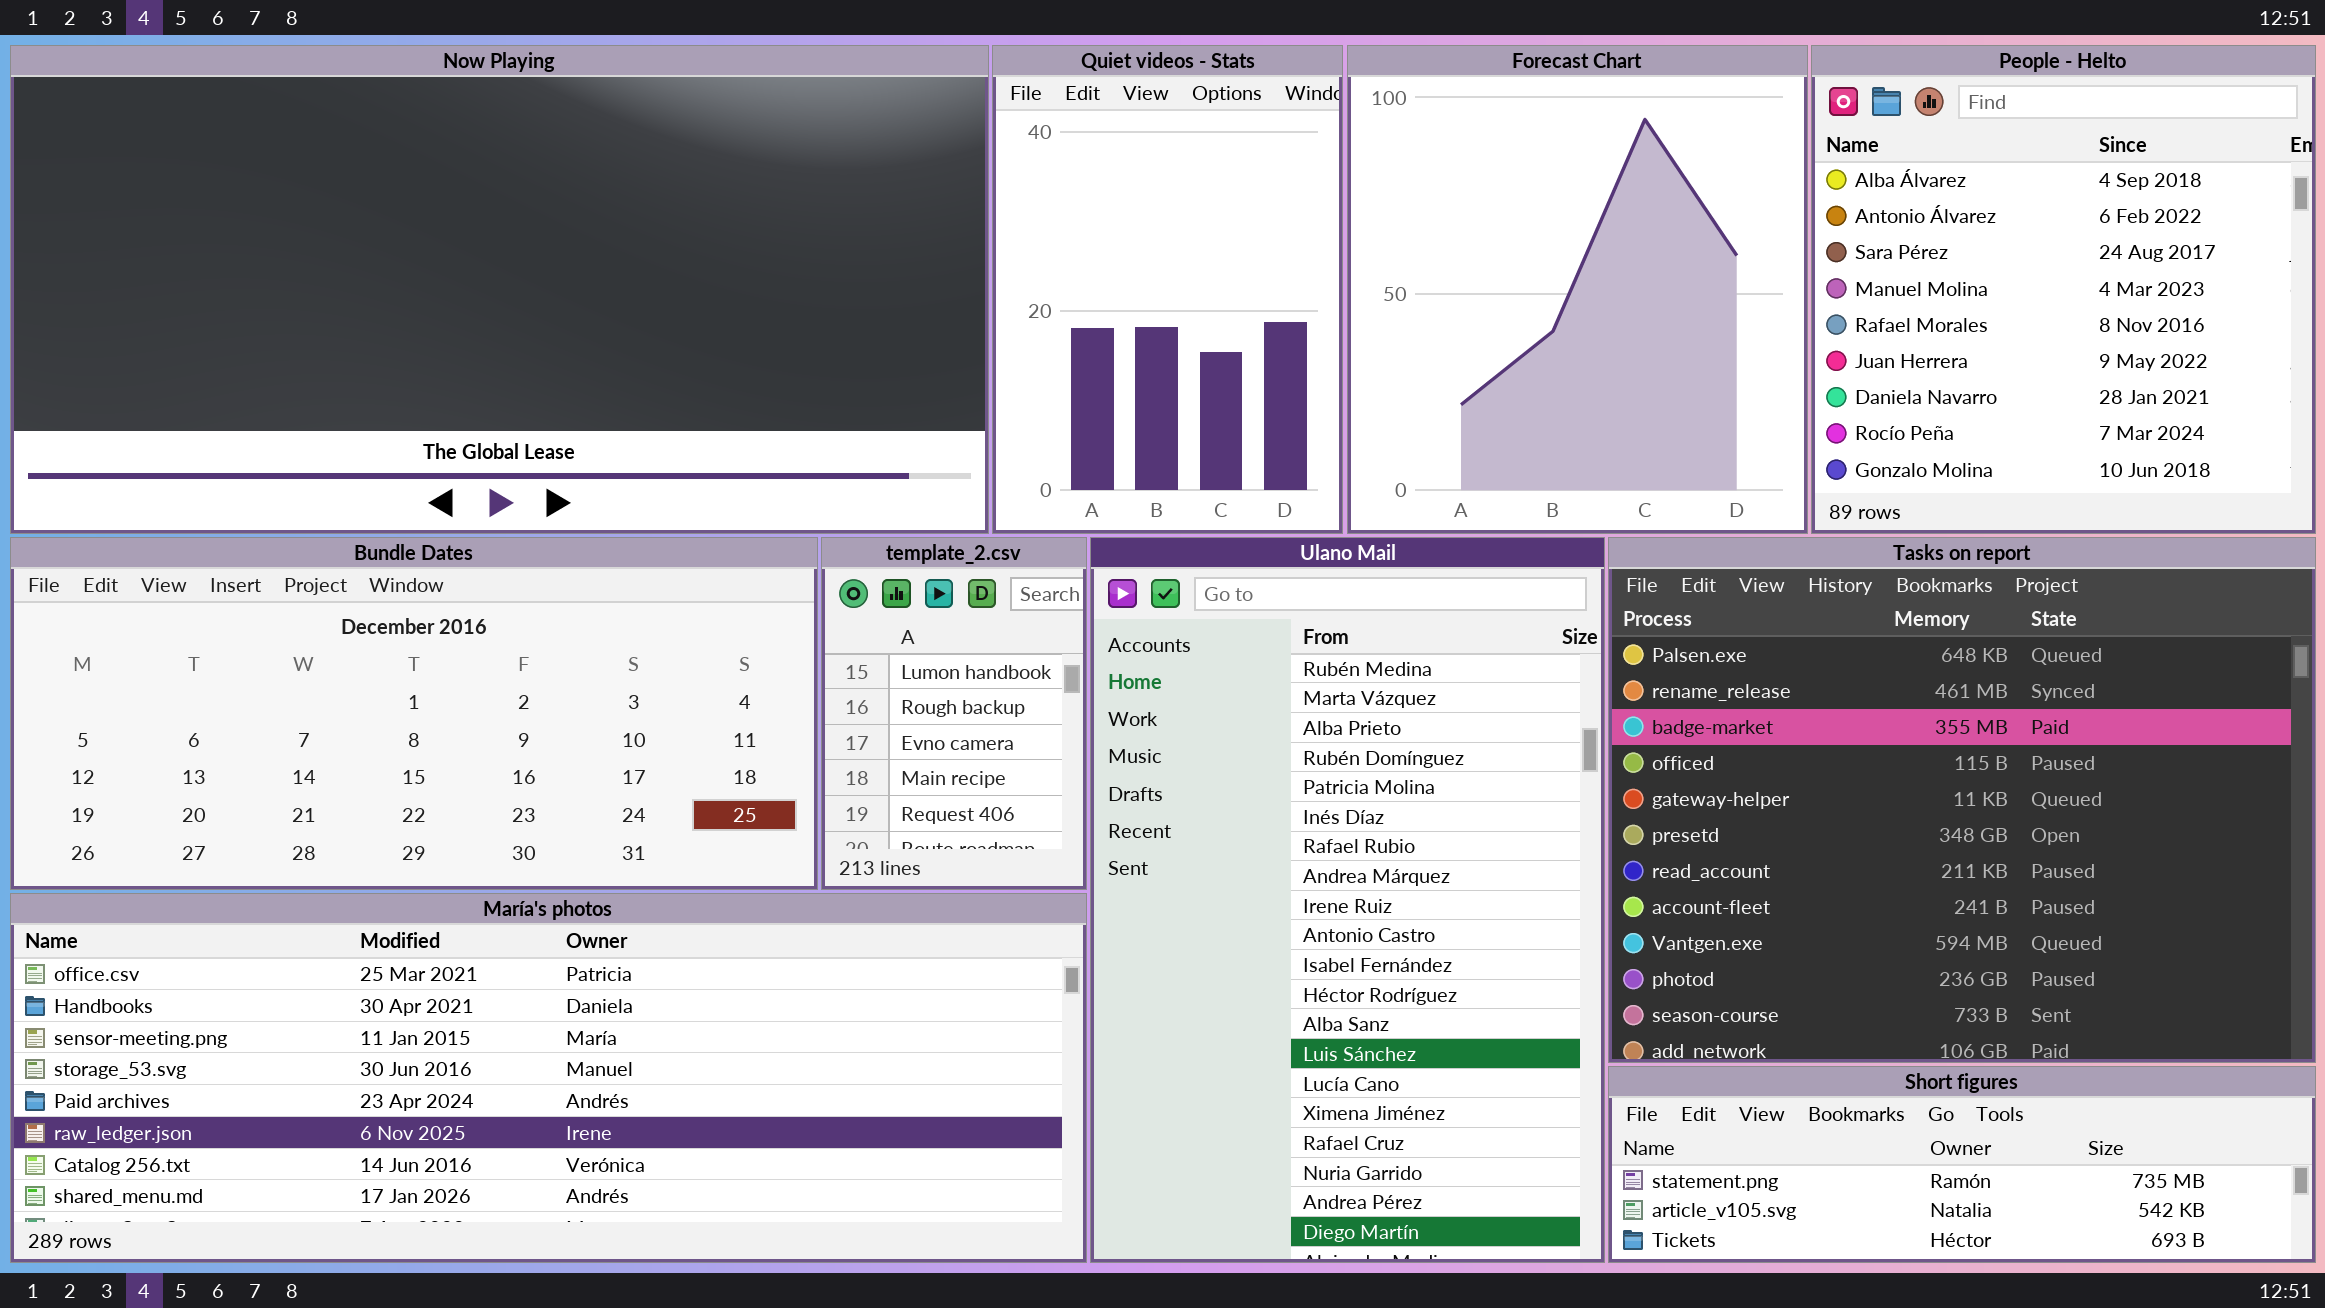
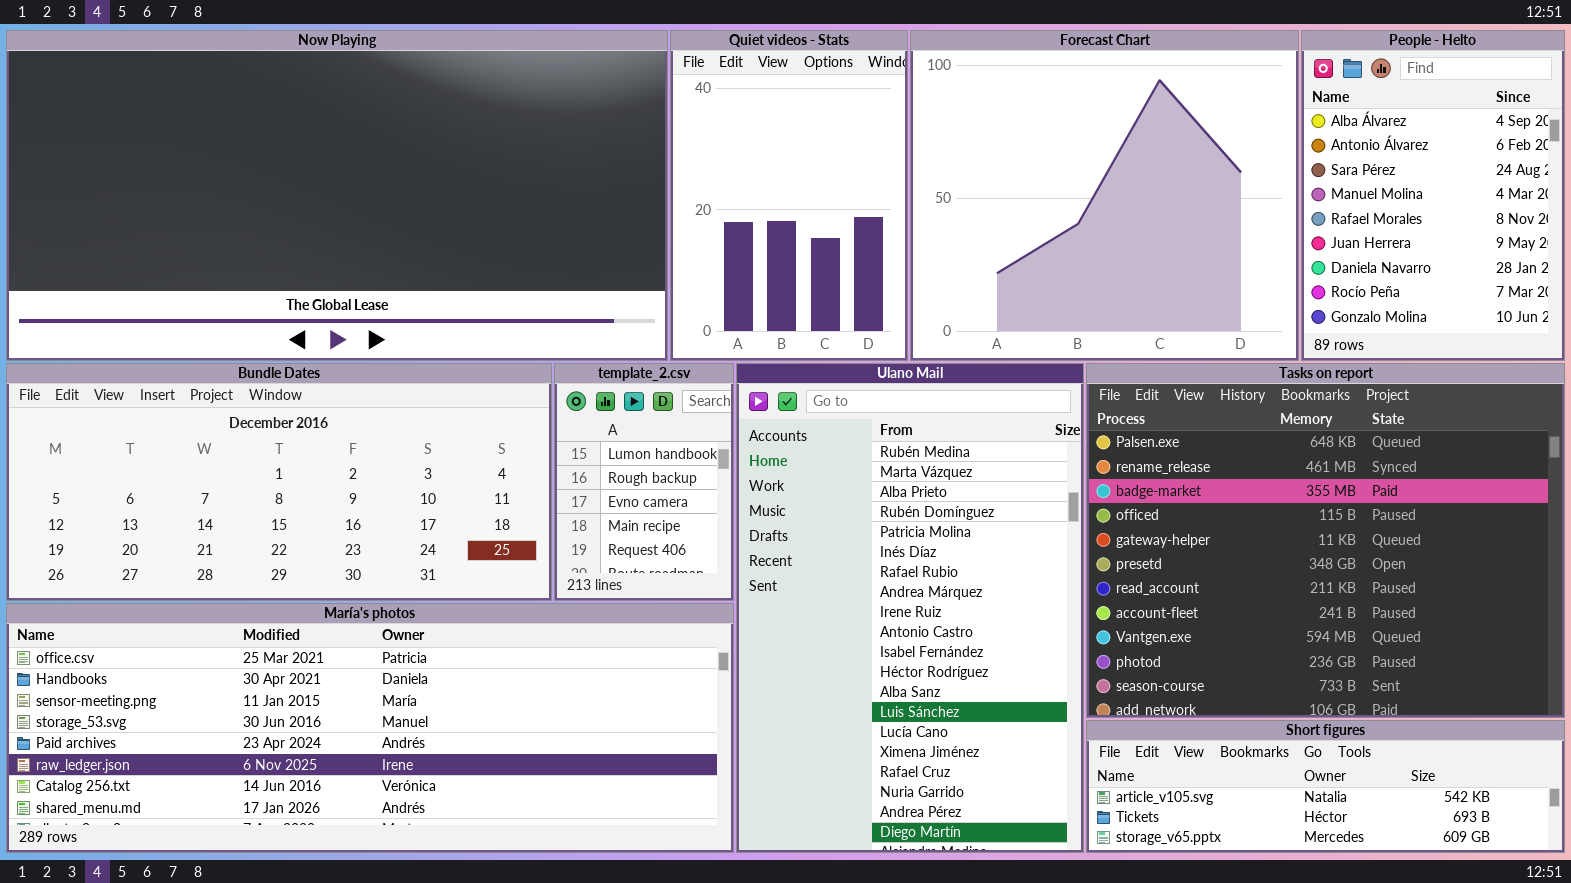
Forecast Chart: [1347,45,1808,534] -> [910,30,1299,361], resized
People - Helto: [1811,45,2316,534] -> [1301,30,1565,361], resized
Short figures: [1608,1066,2316,1263] -> [1086,720,1565,853], scrolled down 1 row

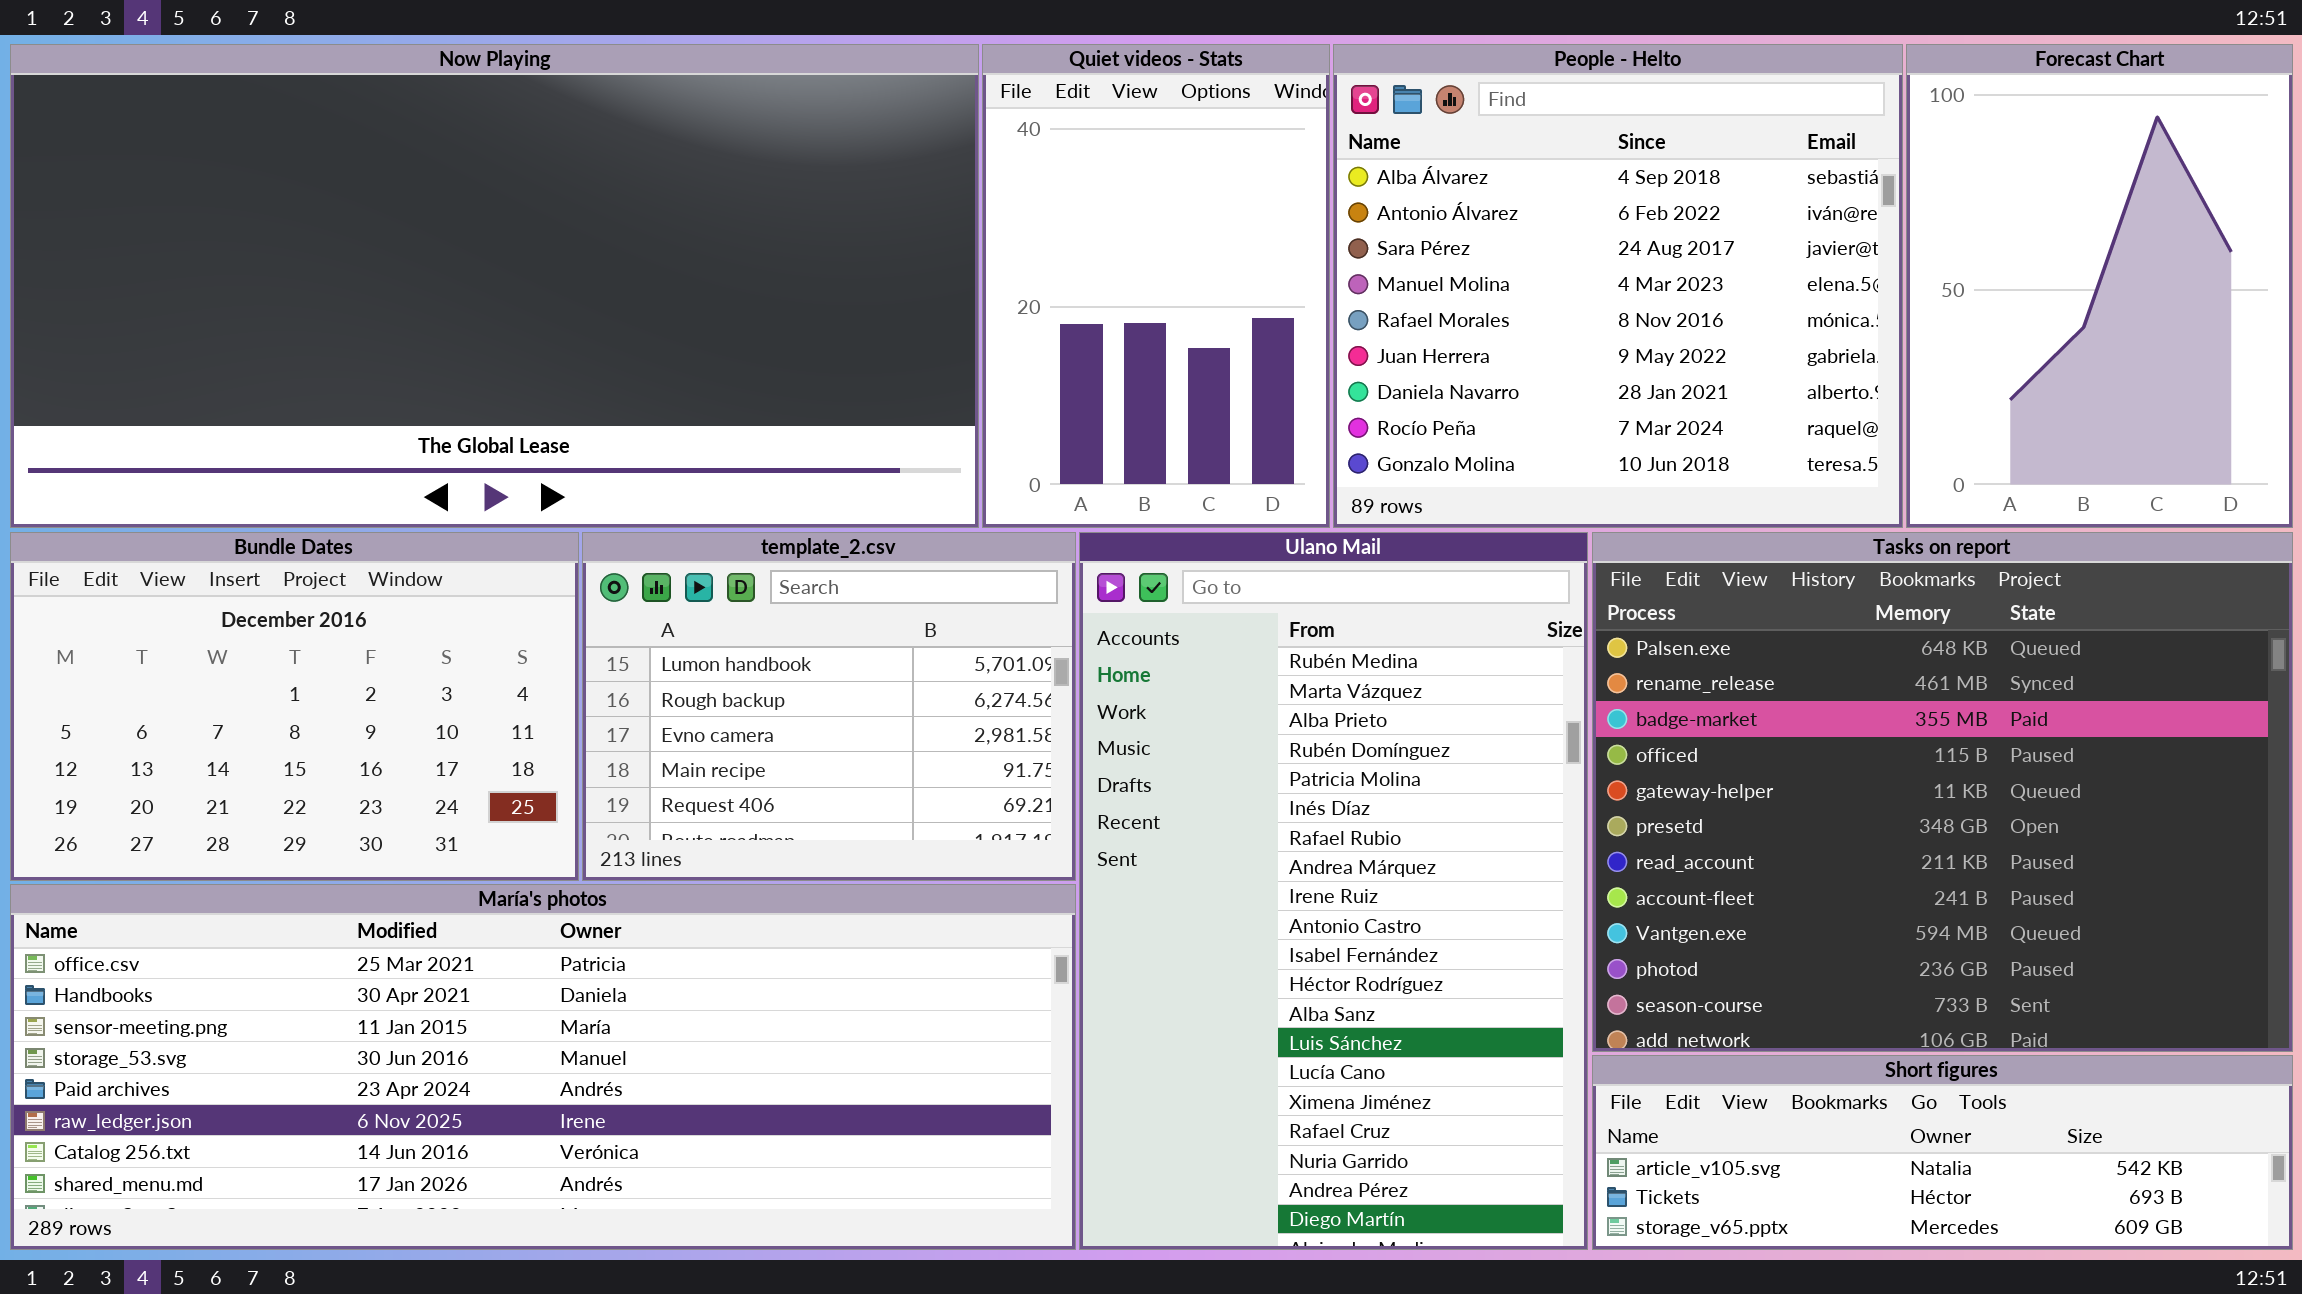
Forecast Chart: [910,30,1299,361] -> [1906,44,2293,528], moved, resized
People - Helto: [1301,30,1565,361] -> [1333,44,1903,528], moved, resized
Bundle Dates: [6,363,552,601] -> [10,532,579,881], resized
template_2.csv: [554,363,734,601] -> [582,532,1076,881], resized

